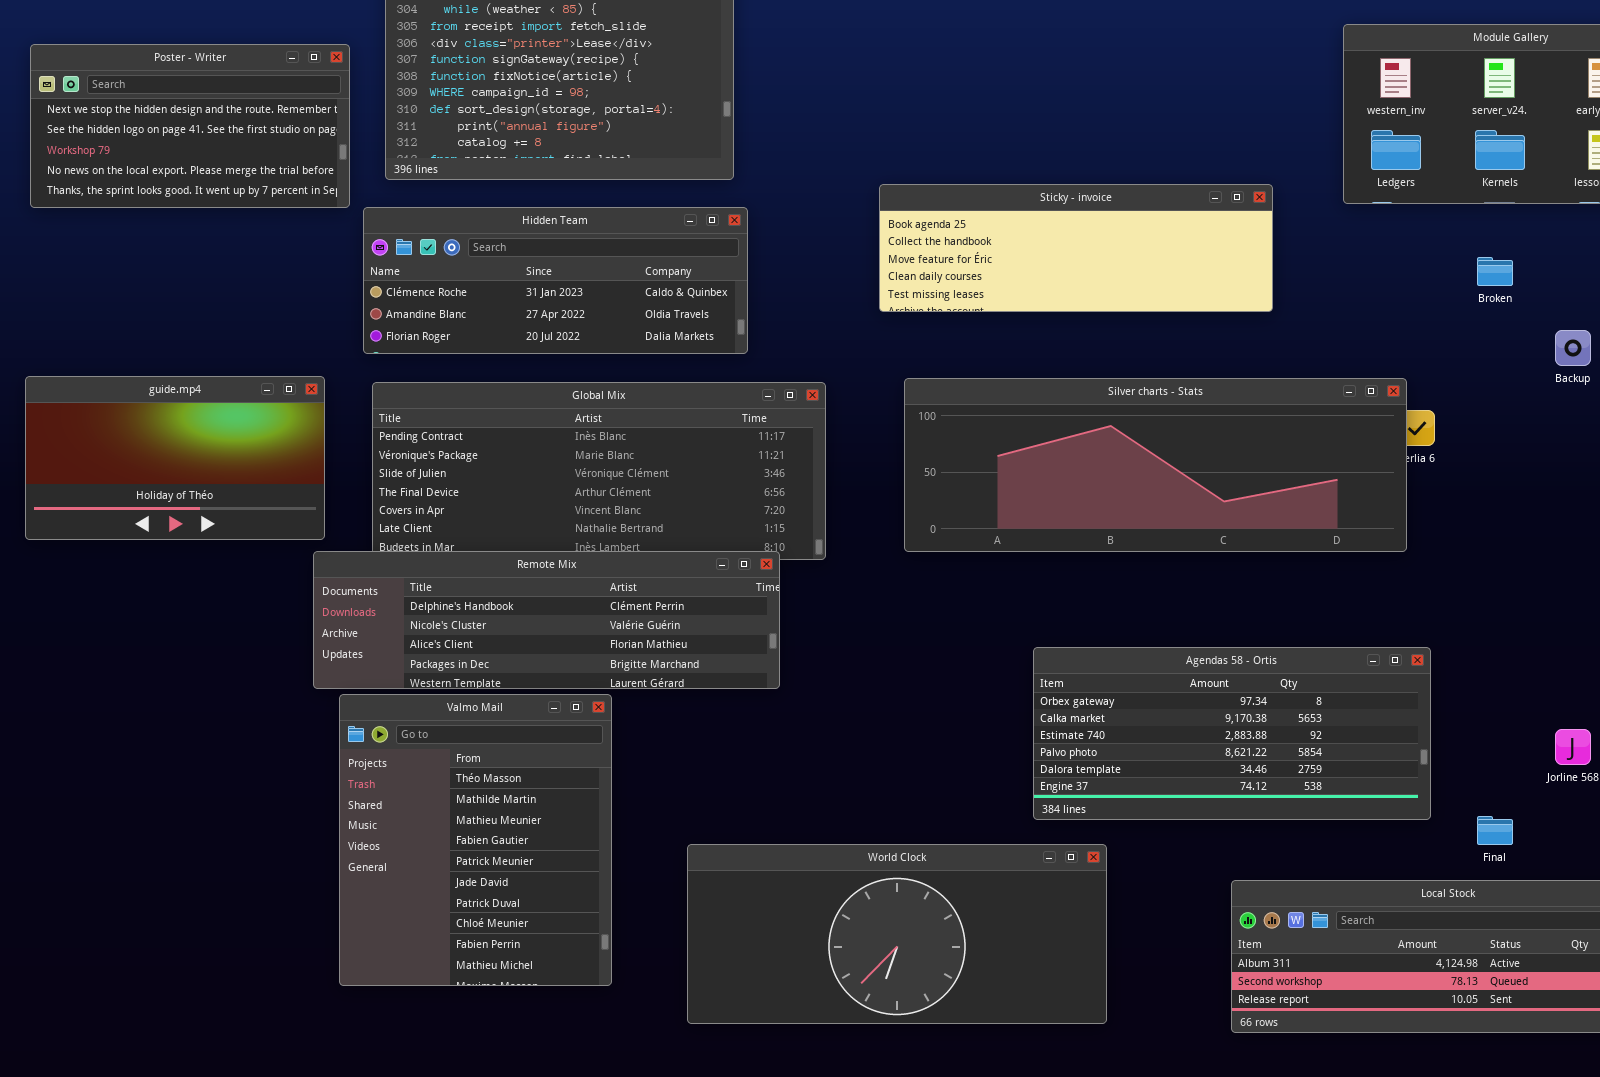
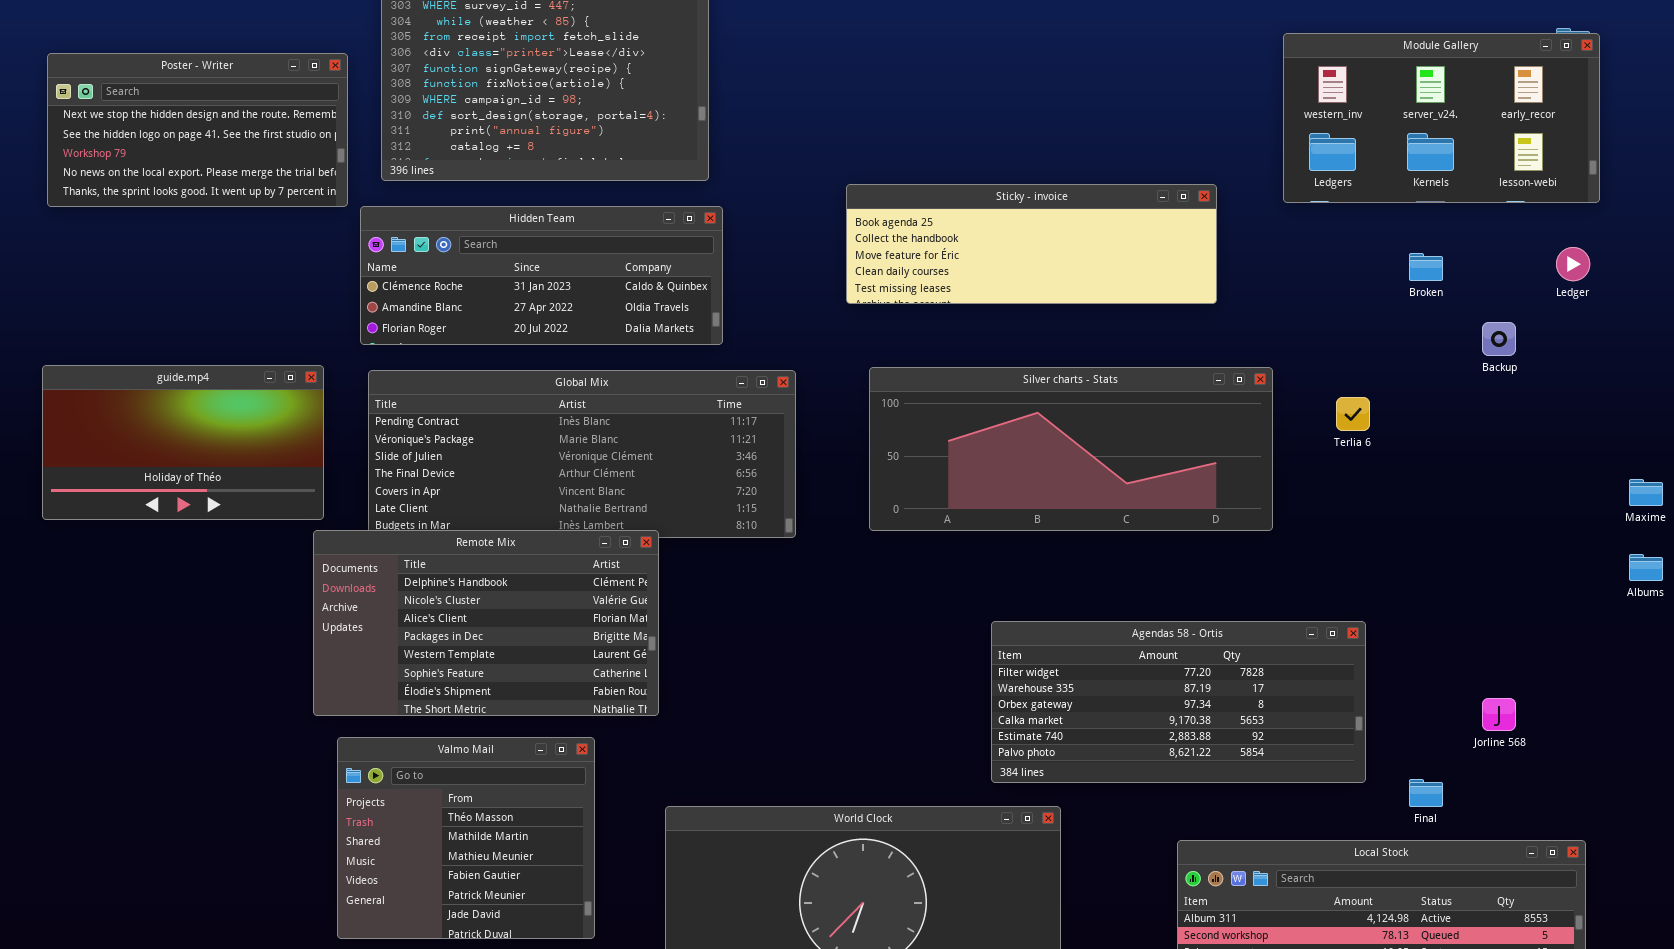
Silver charts - Stats: [904,378,1407,552] -> [869,367,1273,531], resized
Remote Mix: [313,551,780,689] -> [313,530,659,716], resized
Agendas 58 - Ortis: [1033,647,1431,820] -> [991,621,1366,783], scrolled up 2 rows
Valmo Mail: [339,694,612,986] -> [337,737,595,939], resized

